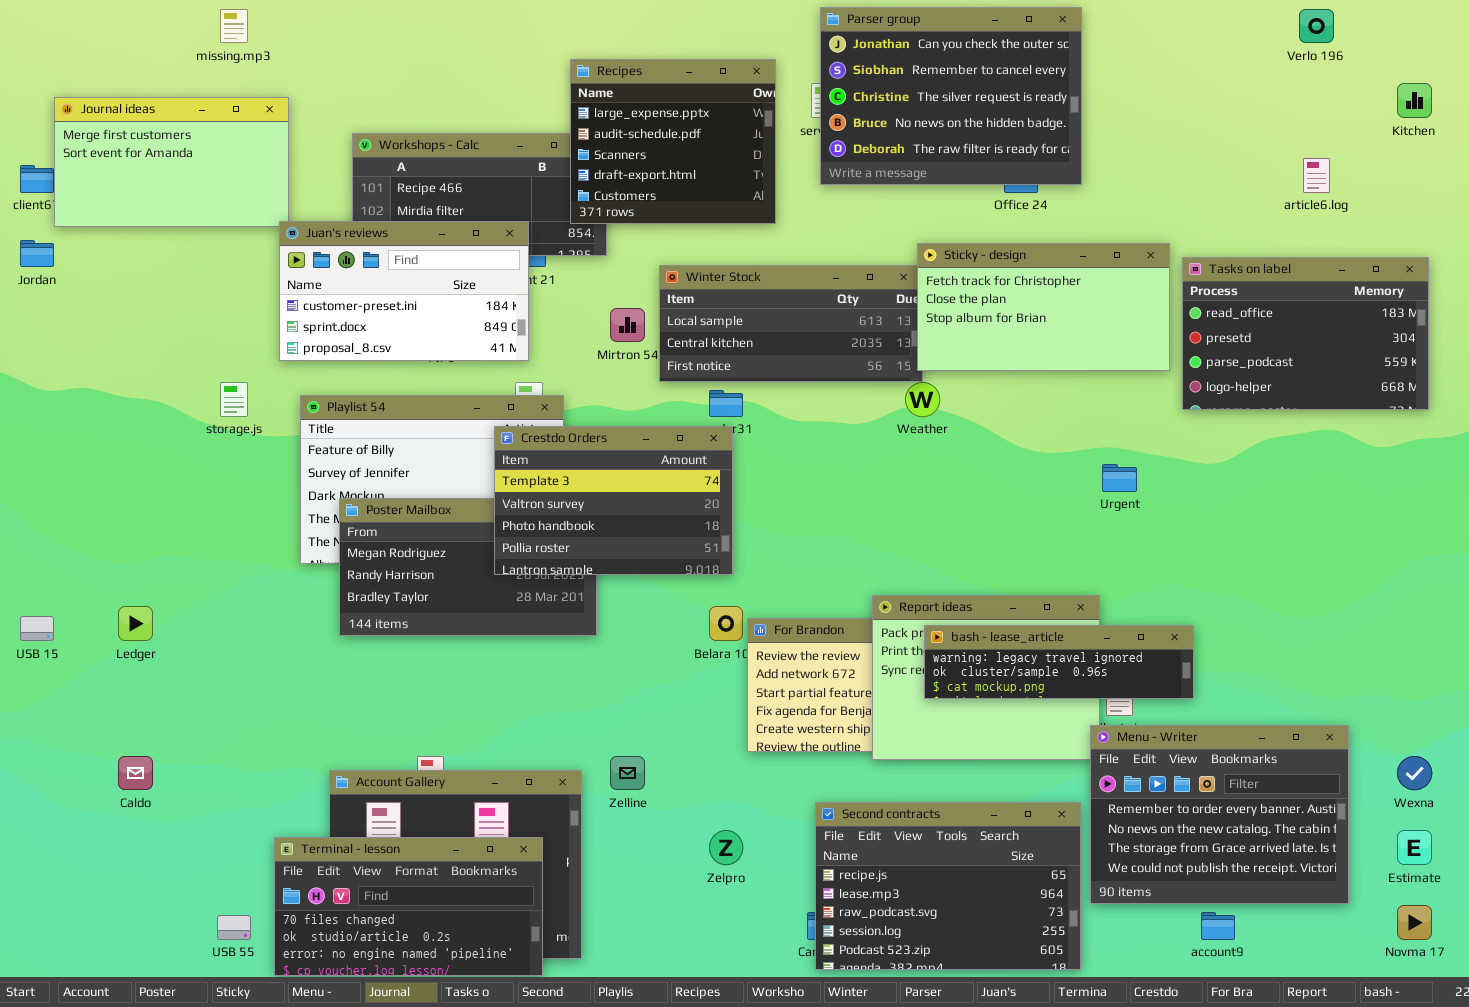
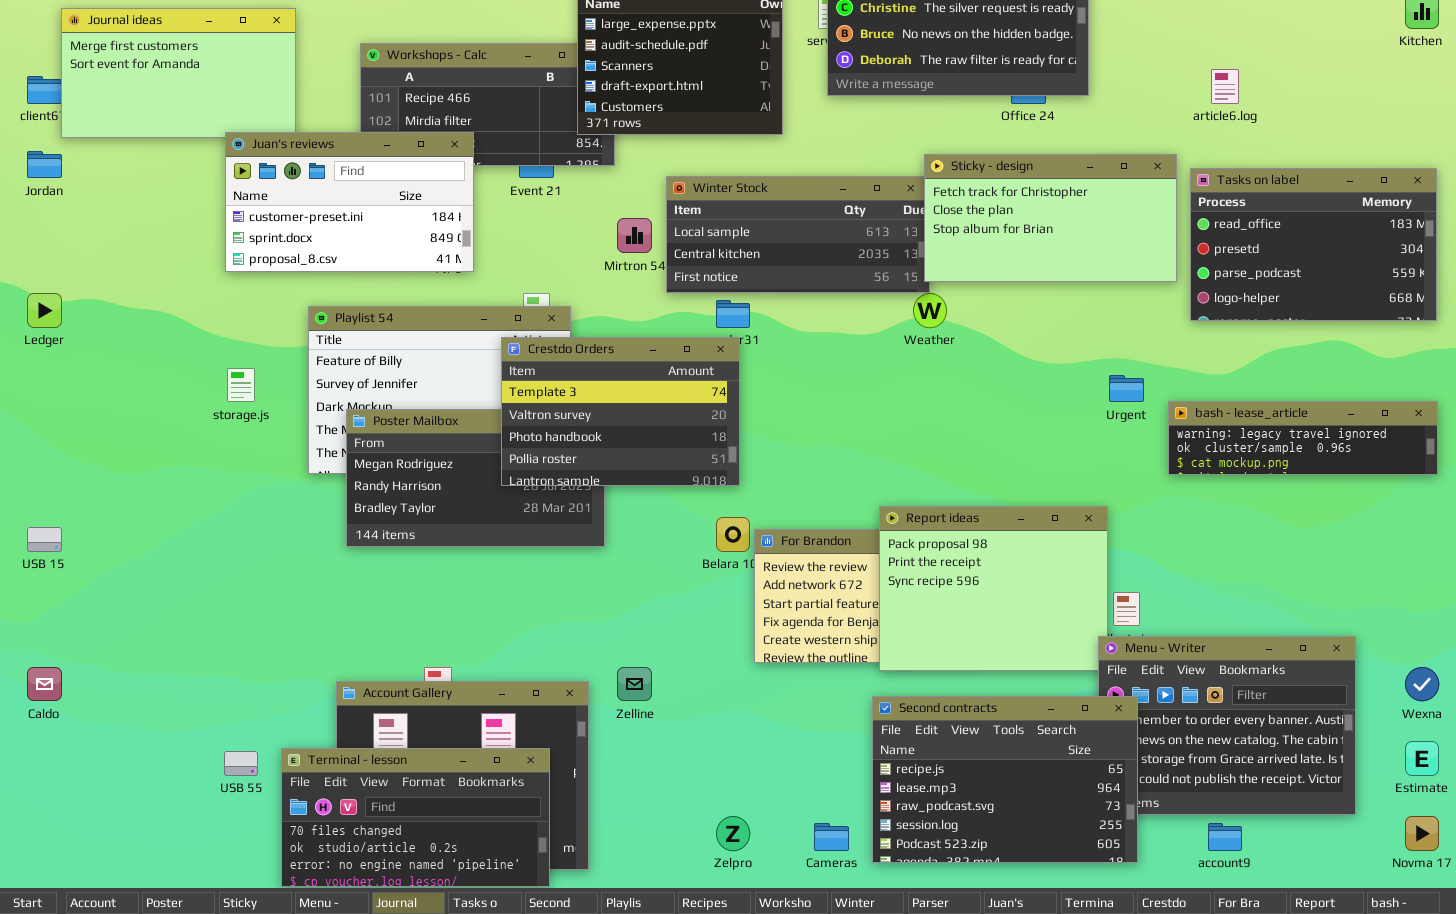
article6.log: [1303,158,1330,193] -> [1211,69,1239,104], moved
Juan's reviews: [279,221,529,361] -> [225,132,474,272], moved
storage.js: [220,382,248,417] -> [227,368,255,402], moved
Ledger: [118,606,153,641] -> [27,293,62,328], moved
bash - lease_article: [924,625,1194,699] -> [1168,401,1438,475], moved
Caldo: [118,756,153,790] -> [27,667,62,701], moved
Second contracts: [815,802,1081,970] -> [872,696,1138,863], moved
Zelpro: [709,830,743,865] -> [716,816,750,851], moved
USB 55: [217,915,251,940] -> [224,751,258,776], moved

